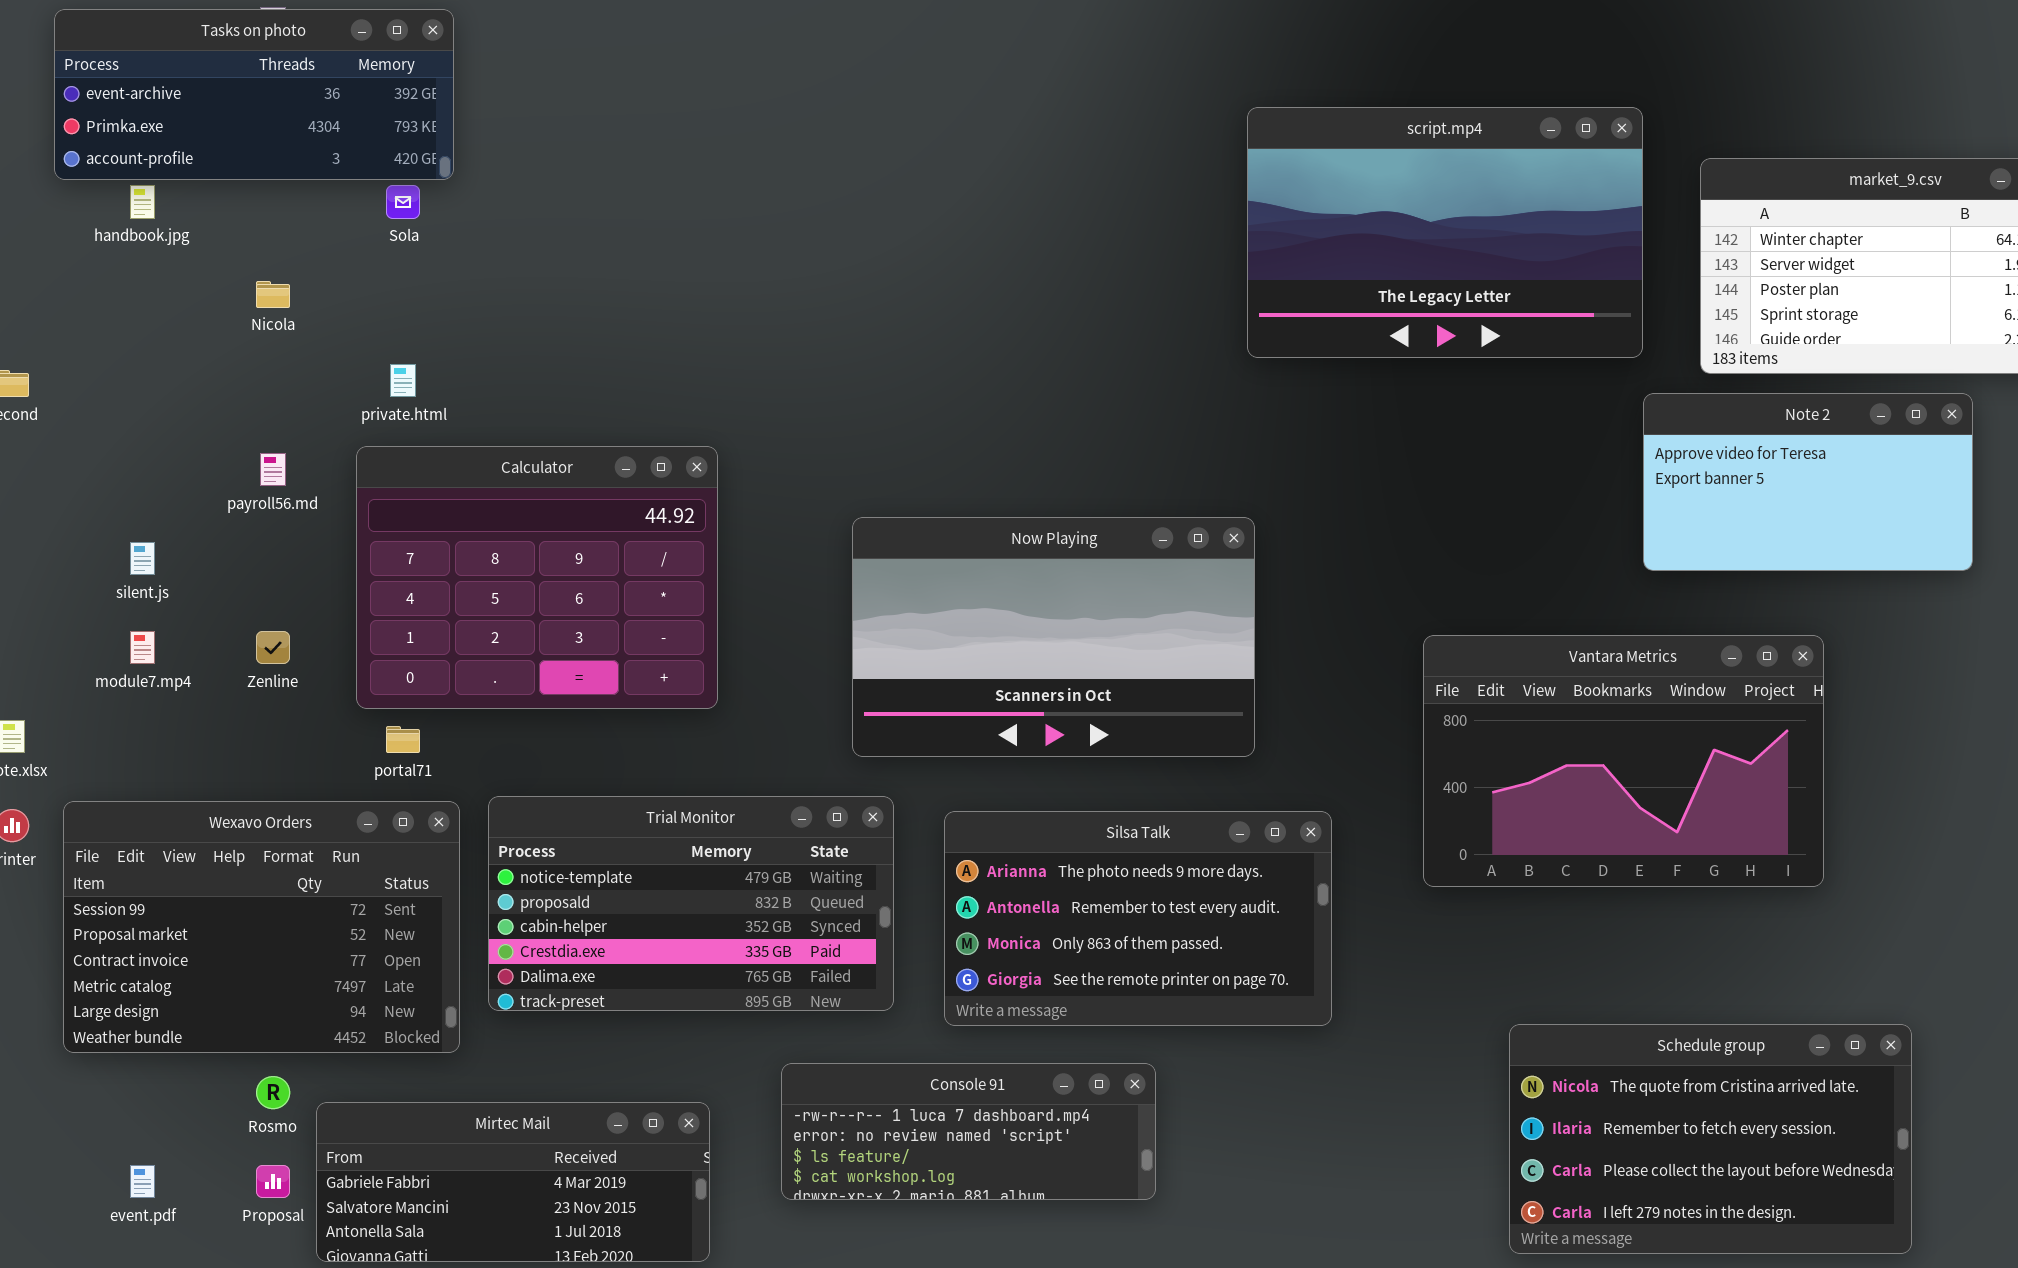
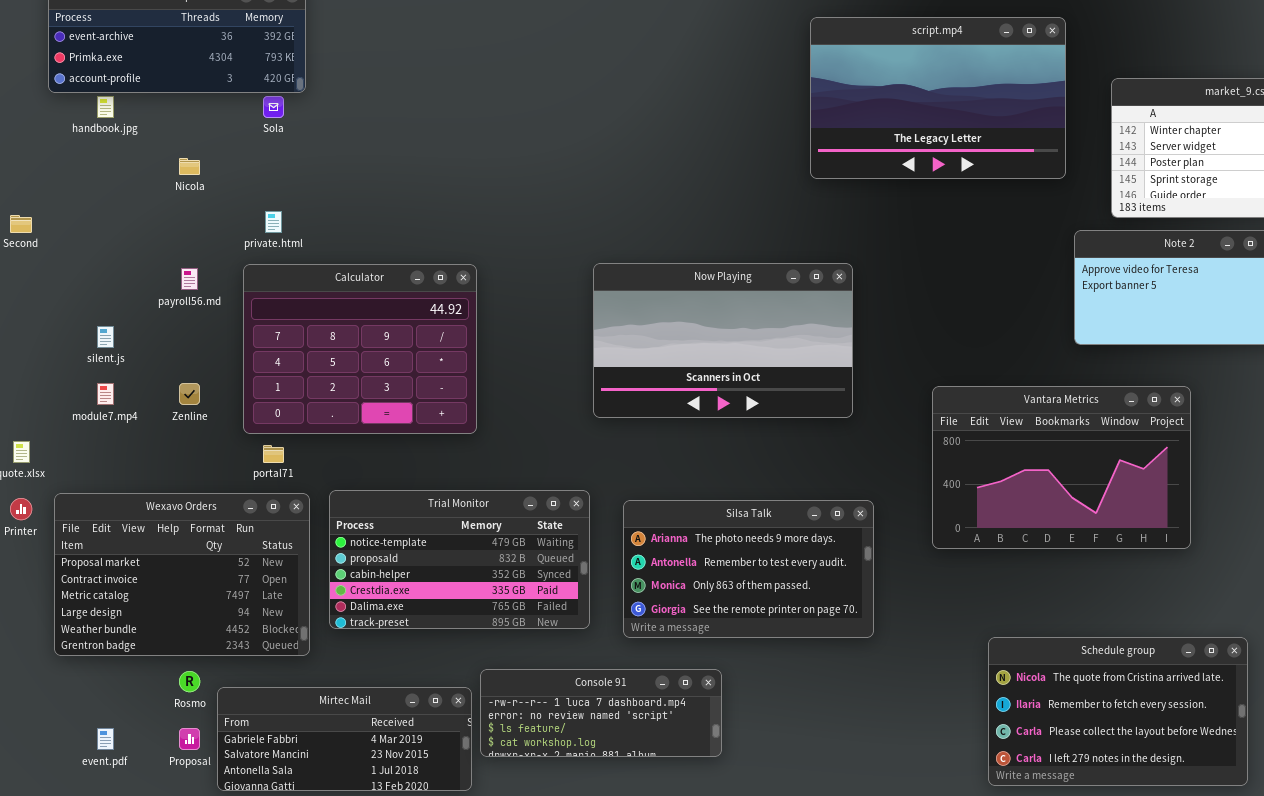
script.mp4: [1247,107,1643,358] -> [810,17,1066,179], moved
Now Playing: [852,517,1255,757] -> [593,263,853,418], moved
Wexavo Orders: [63,801,460,1053] -> [54,493,310,656], scrolled down 1 row
Console 91: [781,1063,1156,1200] -> [480,669,722,757], moved

